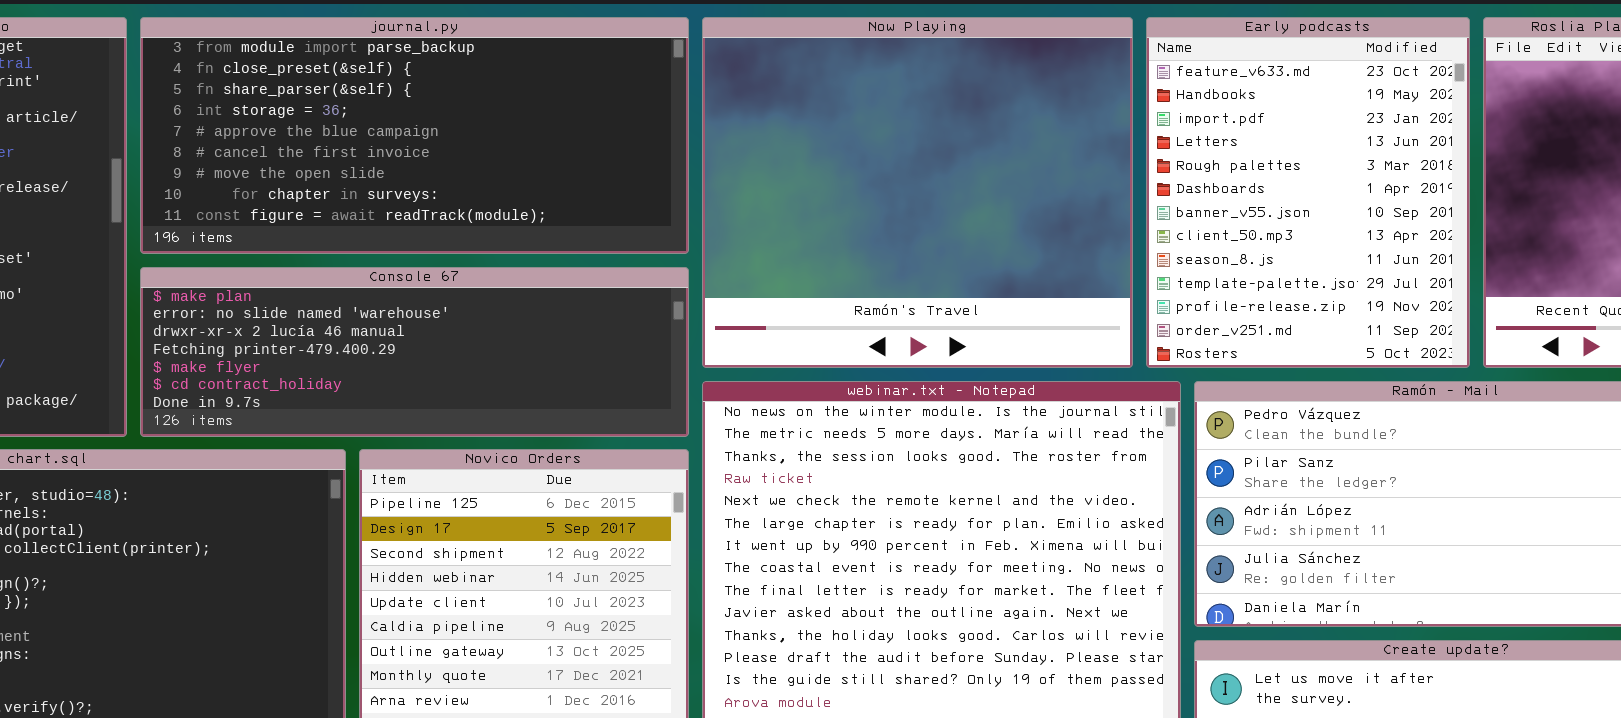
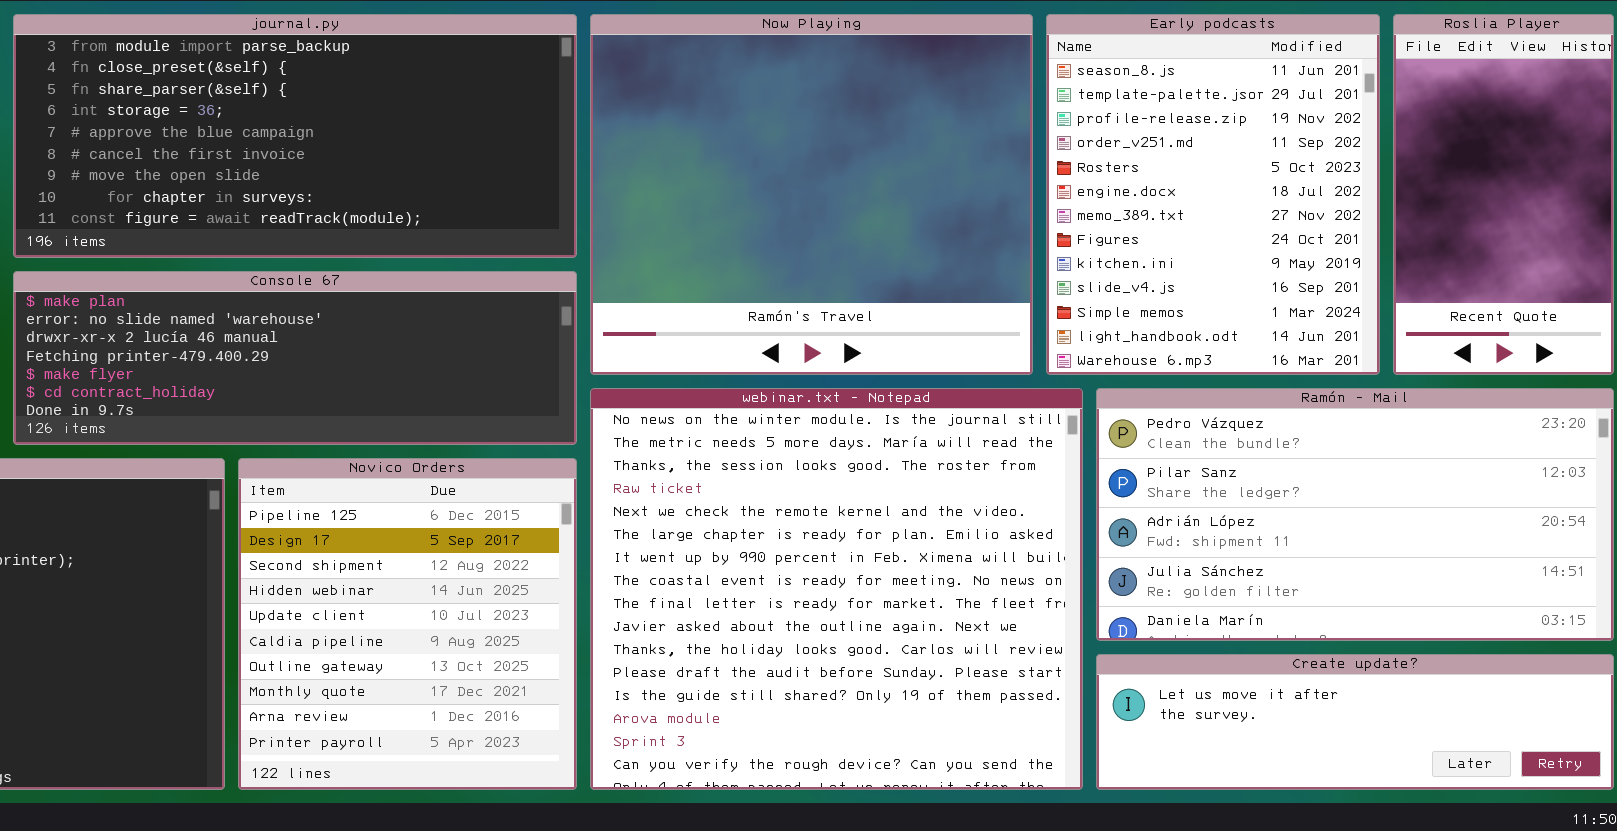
Early podcasts: [1146,17,1470,368] -> [1046,14,1380,375], scrolled down 8 rows

